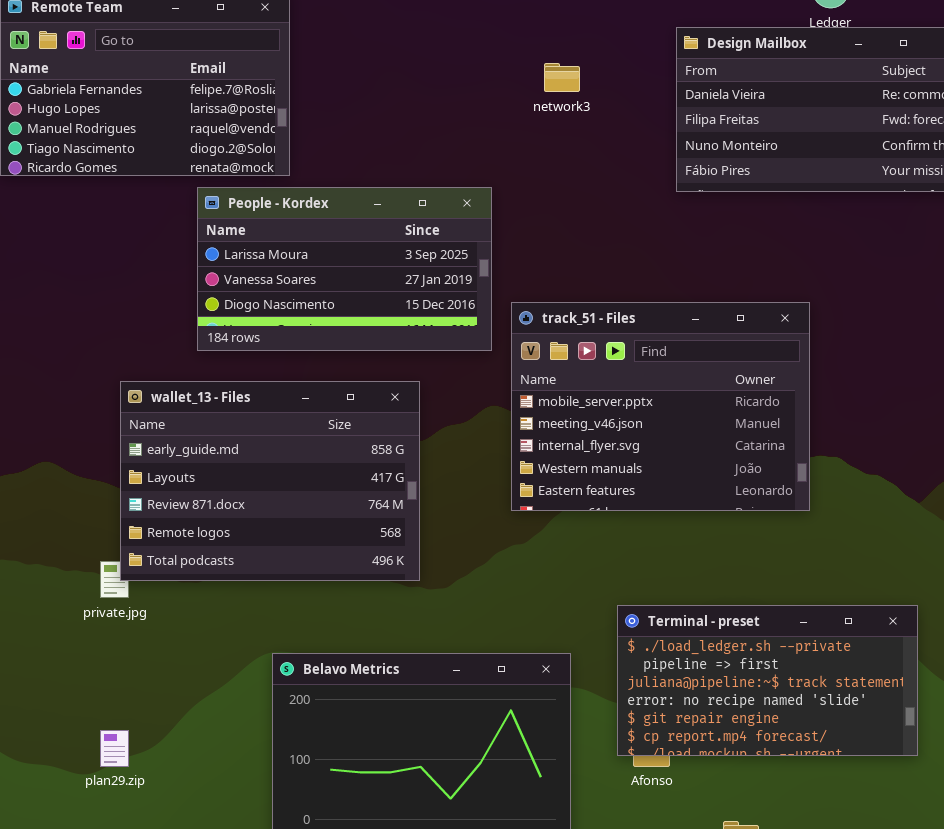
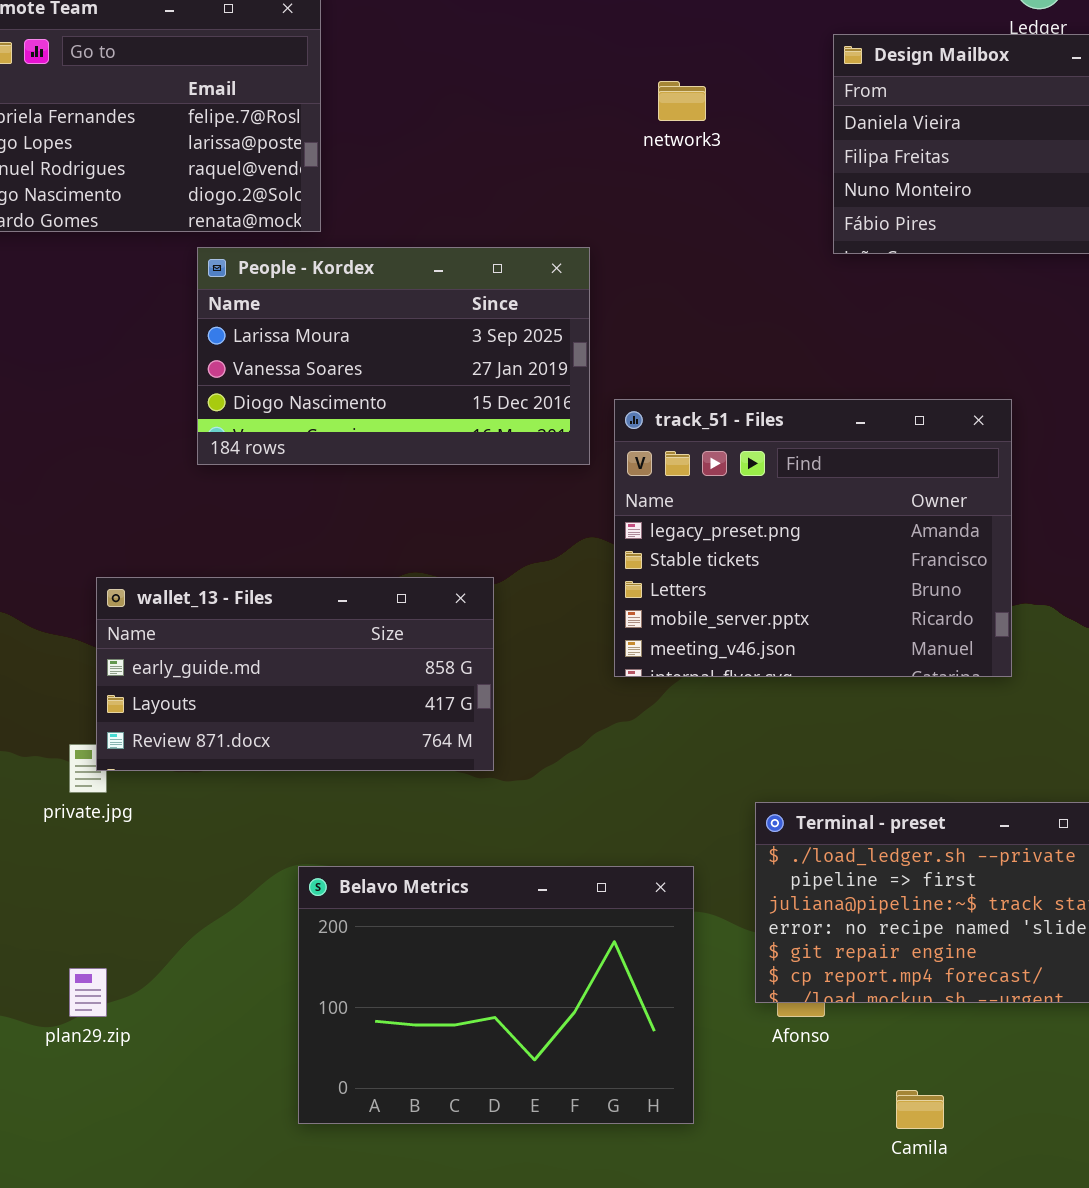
track_51 - Files: [511,302,810,511] -> [614,399,1012,677], scrolled up 3 rows
wallet_13 - Files: [120,381,420,581] -> [96,577,494,771], resized

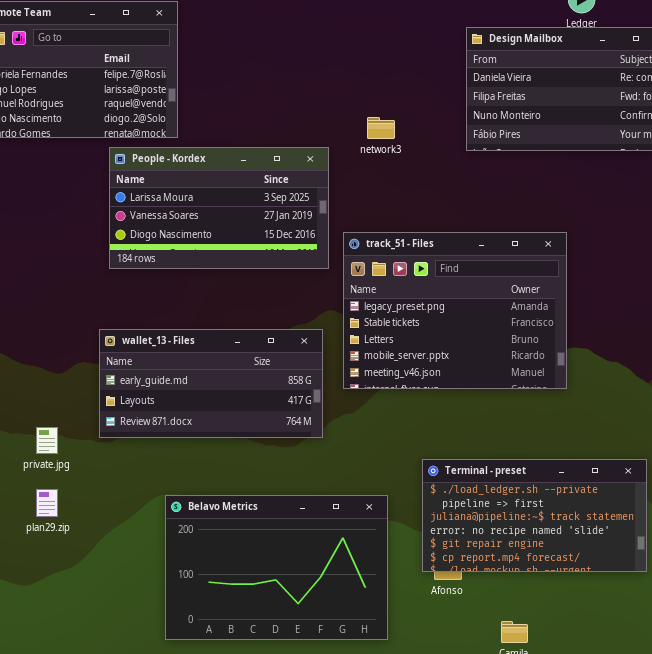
network3: [658,81,706,121] -> [367,117,395,139], moved
wallet_13 - Files: [96,577,494,771] -> [99,329,323,438], moved
plan29.zip: [69,968,107,1017] -> [36,489,58,517], moved

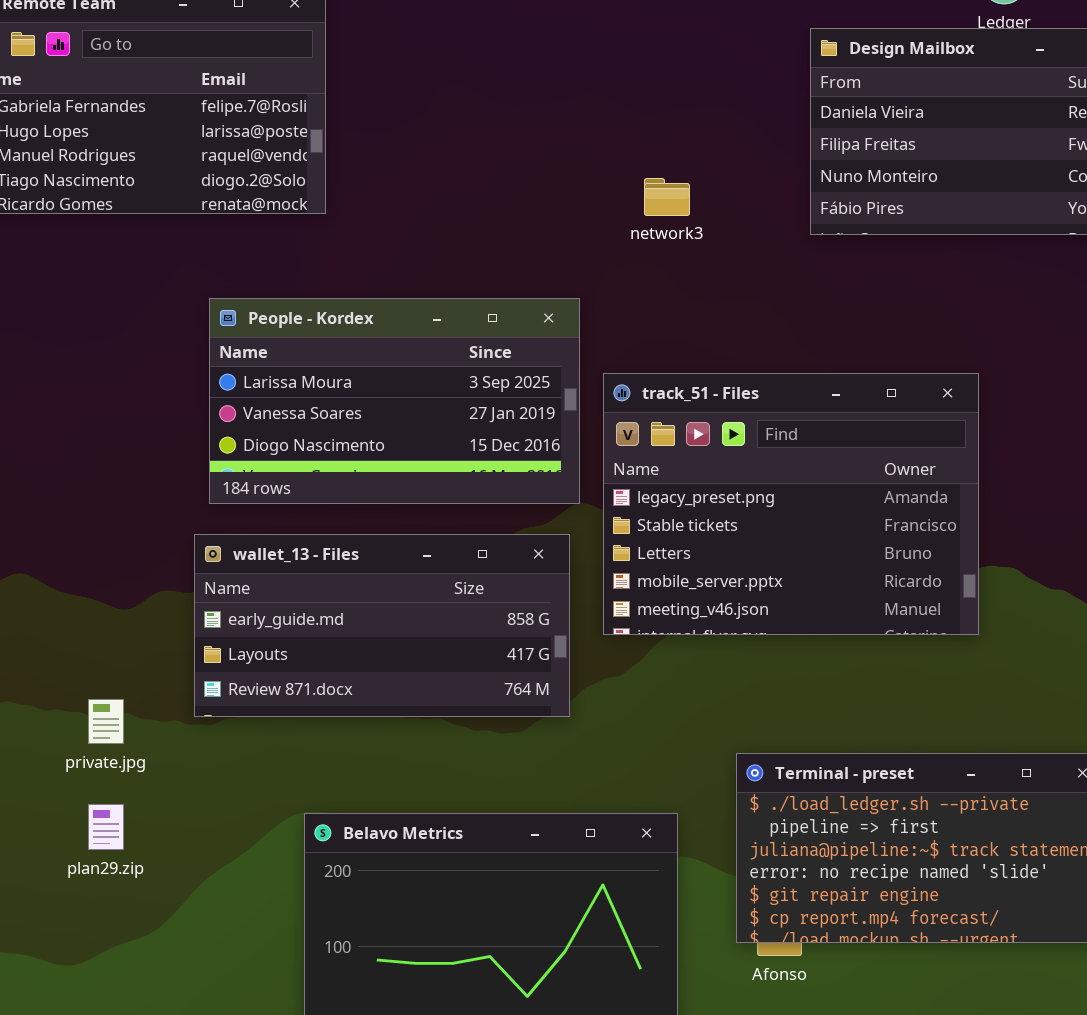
People - Kordex: [109,147,329,269] -> [209,298,580,504], moved

